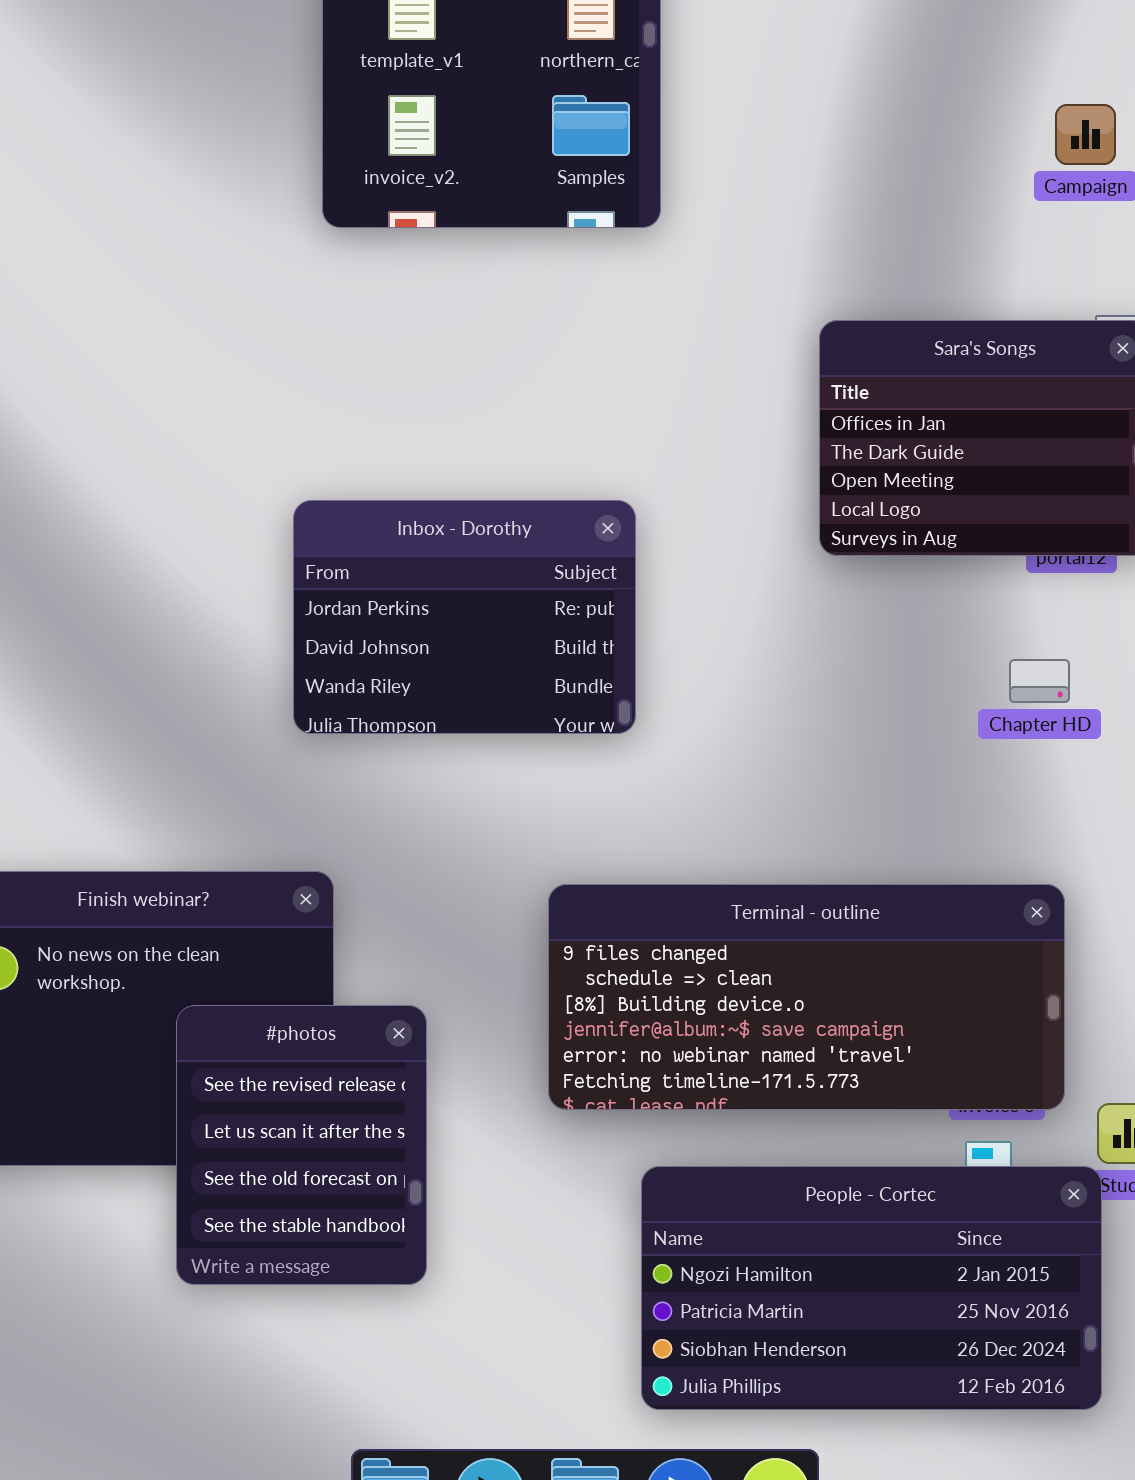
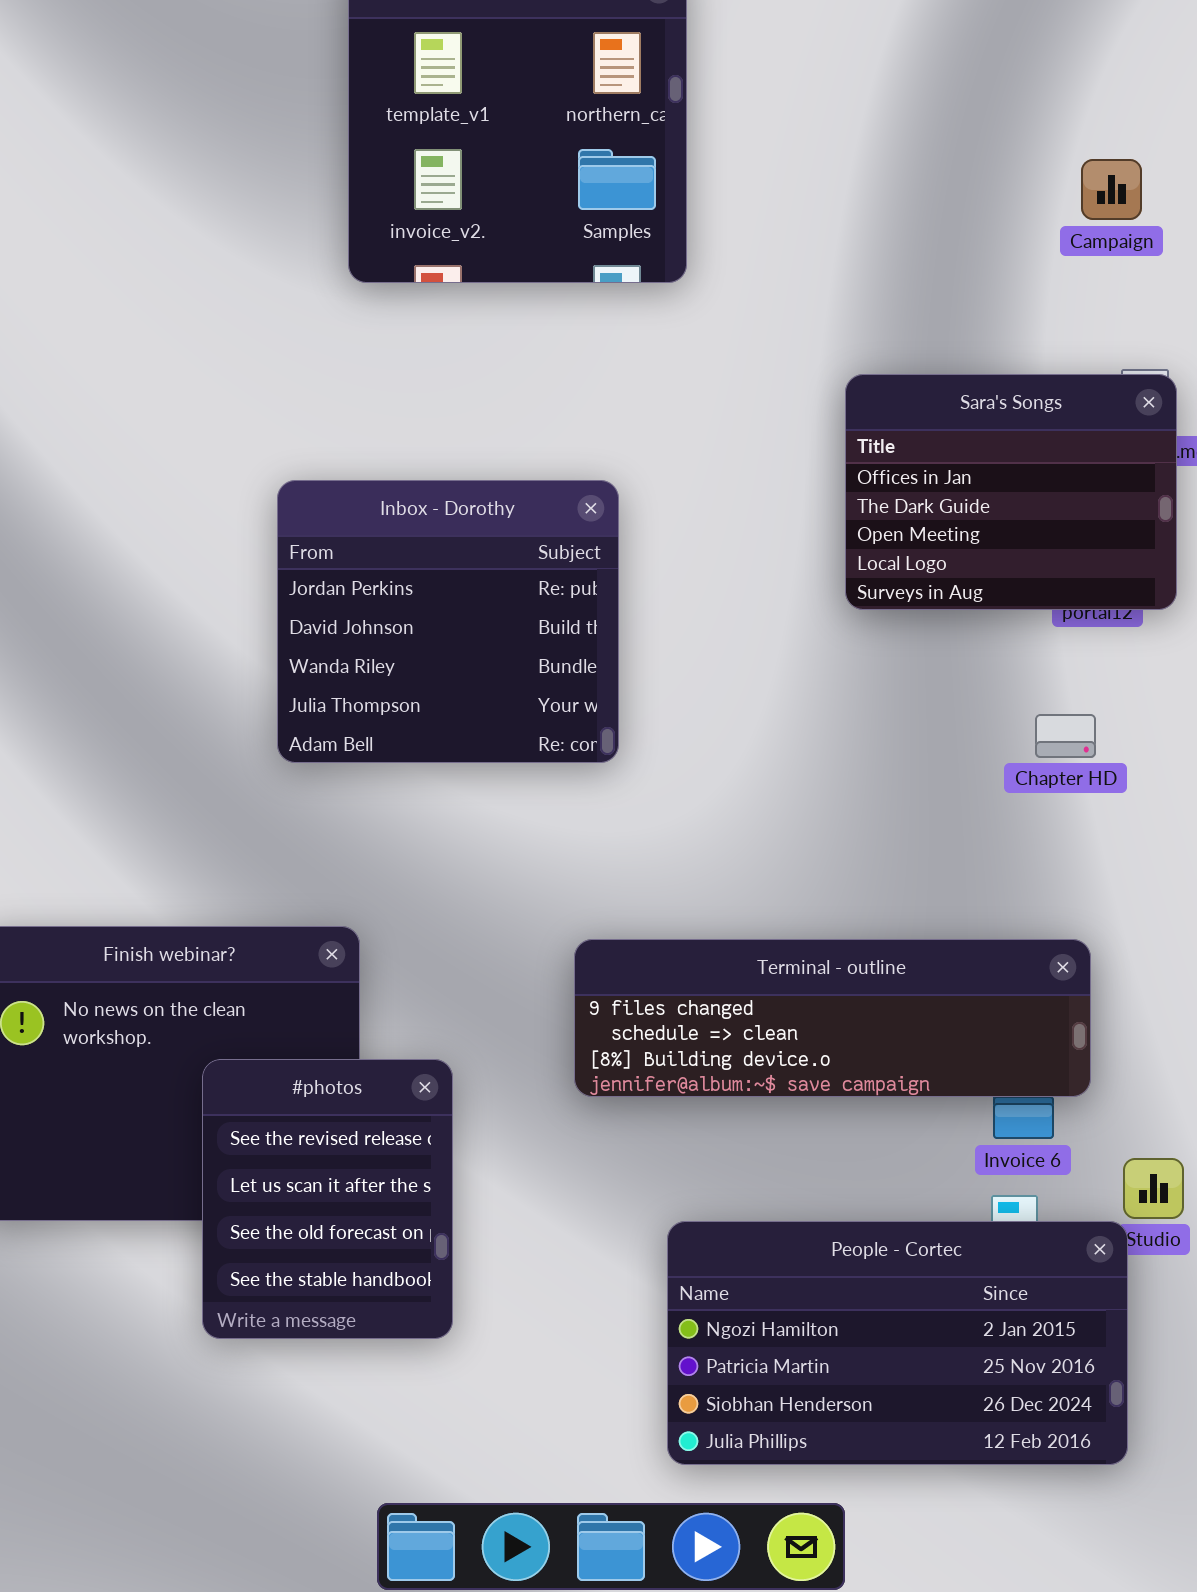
Inbox - Dorothy: [293,500,636,734] -> [277,480,619,763], moved, resized
Terminal - outline: [548,884,1065,1110] -> [574,939,1091,1097], resized

